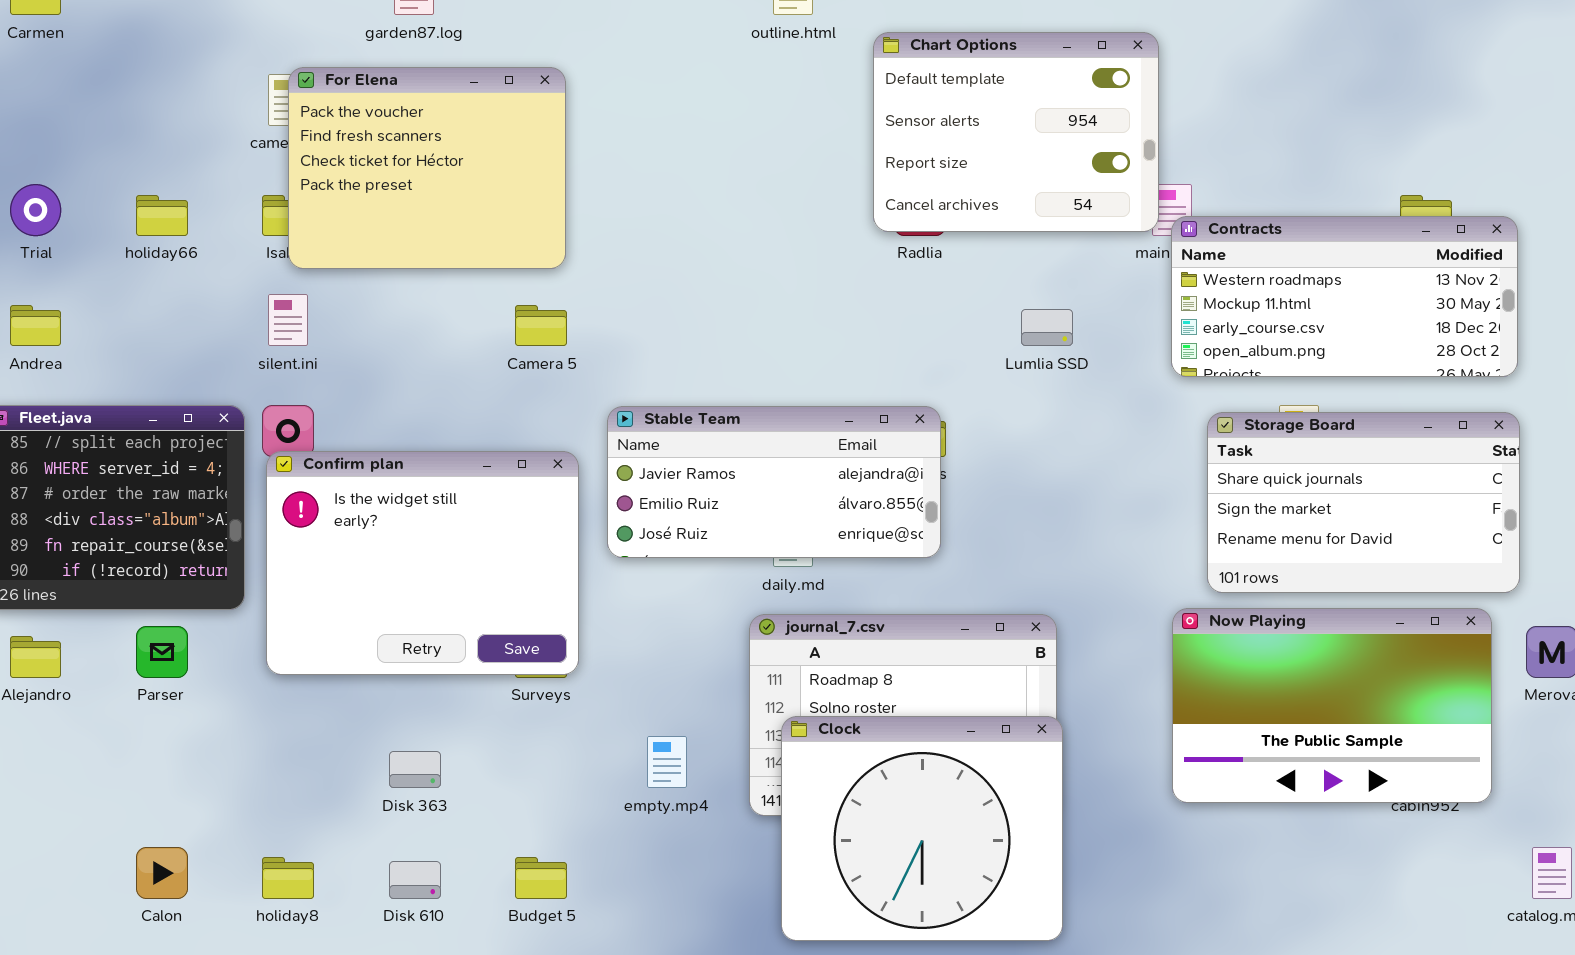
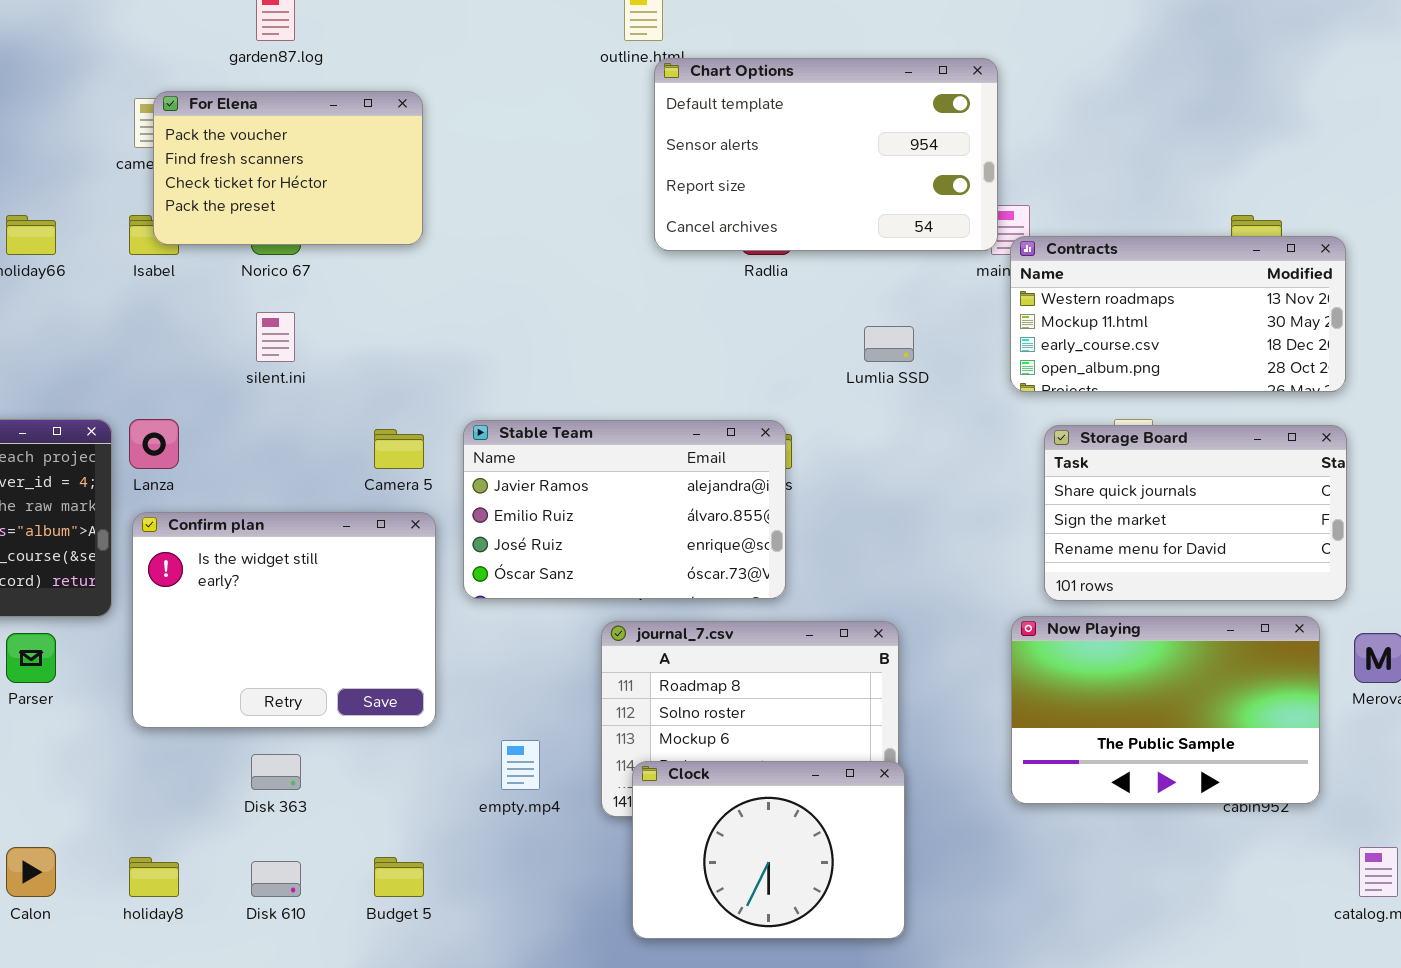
Chart Options: [873,32,1159,232] -> [654,58,998,251], resized
For Elena: [288,67,566,269] -> [153,91,423,245], resized
silent.ini: [268,294,308,346] -> [256,312,295,362], moved
Camera 5: [515,305,567,346] -> [374,429,424,469], moved
Stable Team: [607,406,941,558] -> [463,420,786,599], resized
Confirm plan: [266,451,579,675] -> [132,512,436,728], moved
Clock: [781,716,1063,941] -> [632,761,905,939], resized

